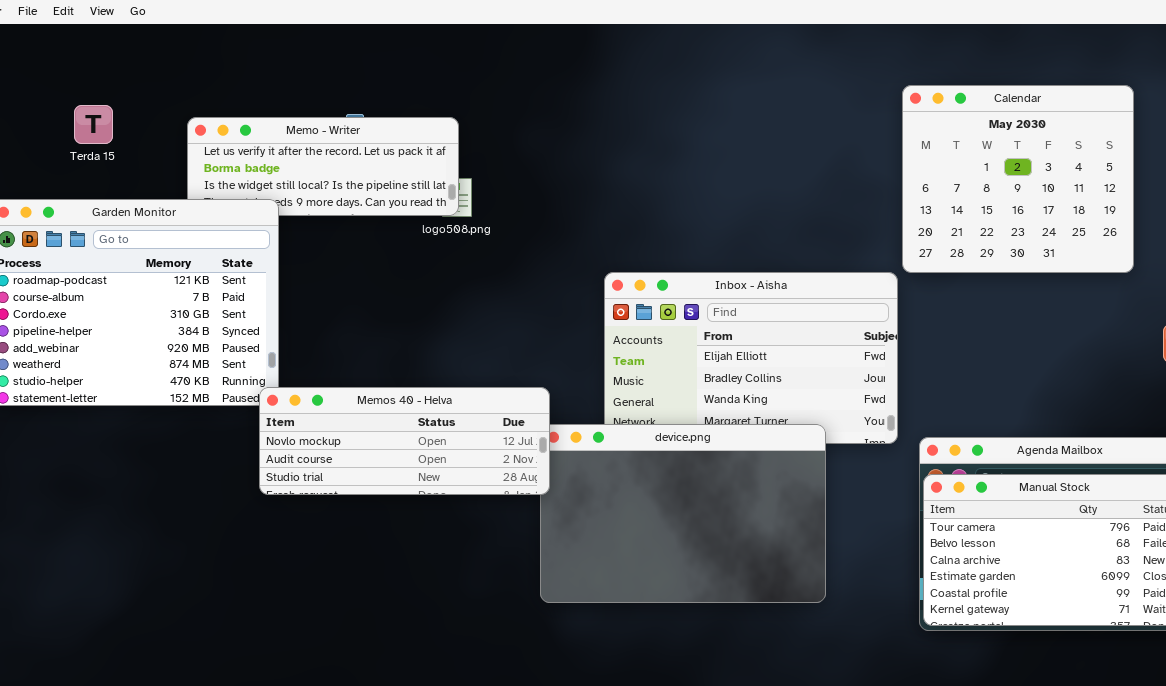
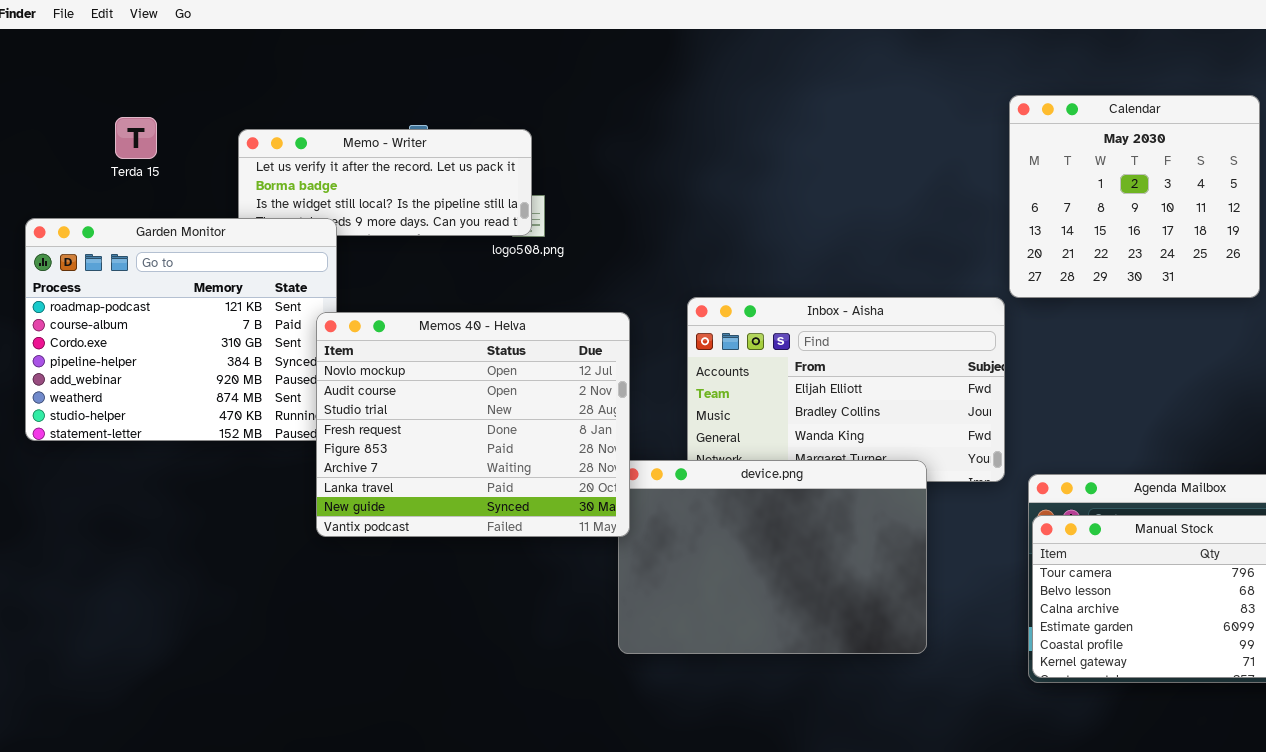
Memos 40 - Helva: [259,387,550,495] -> [316,312,630,537], resized

